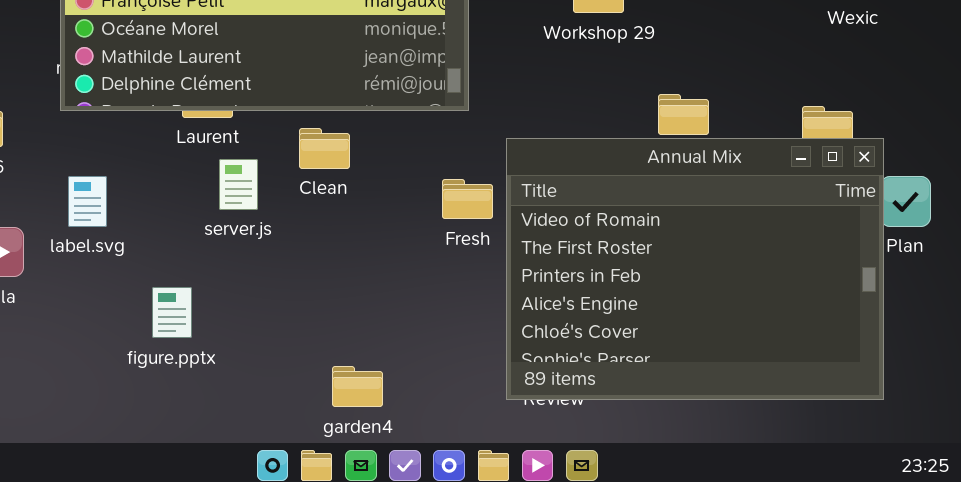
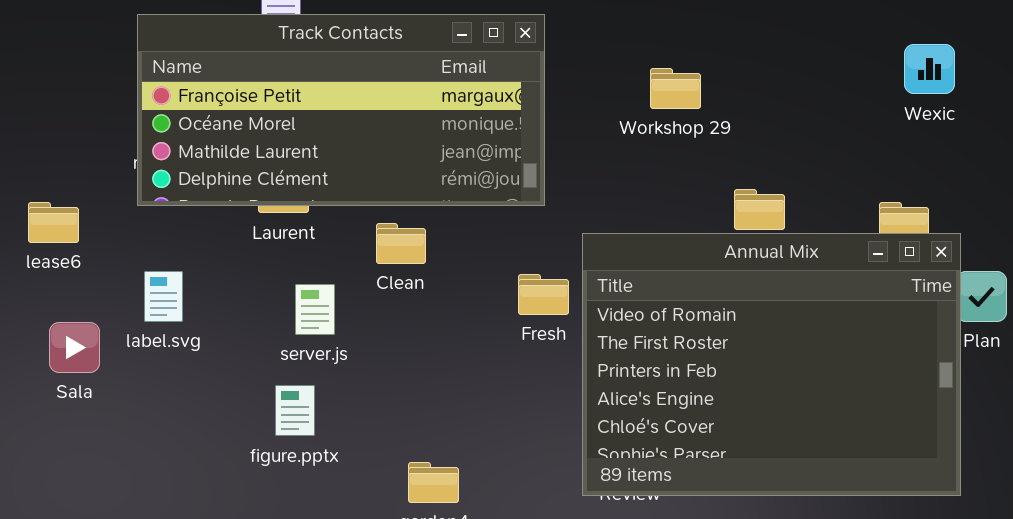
server.js: [219,159,258,210] -> [295,284,335,335], moved
figure.pptx: [152,287,192,338] -> [275,385,315,436], moved

